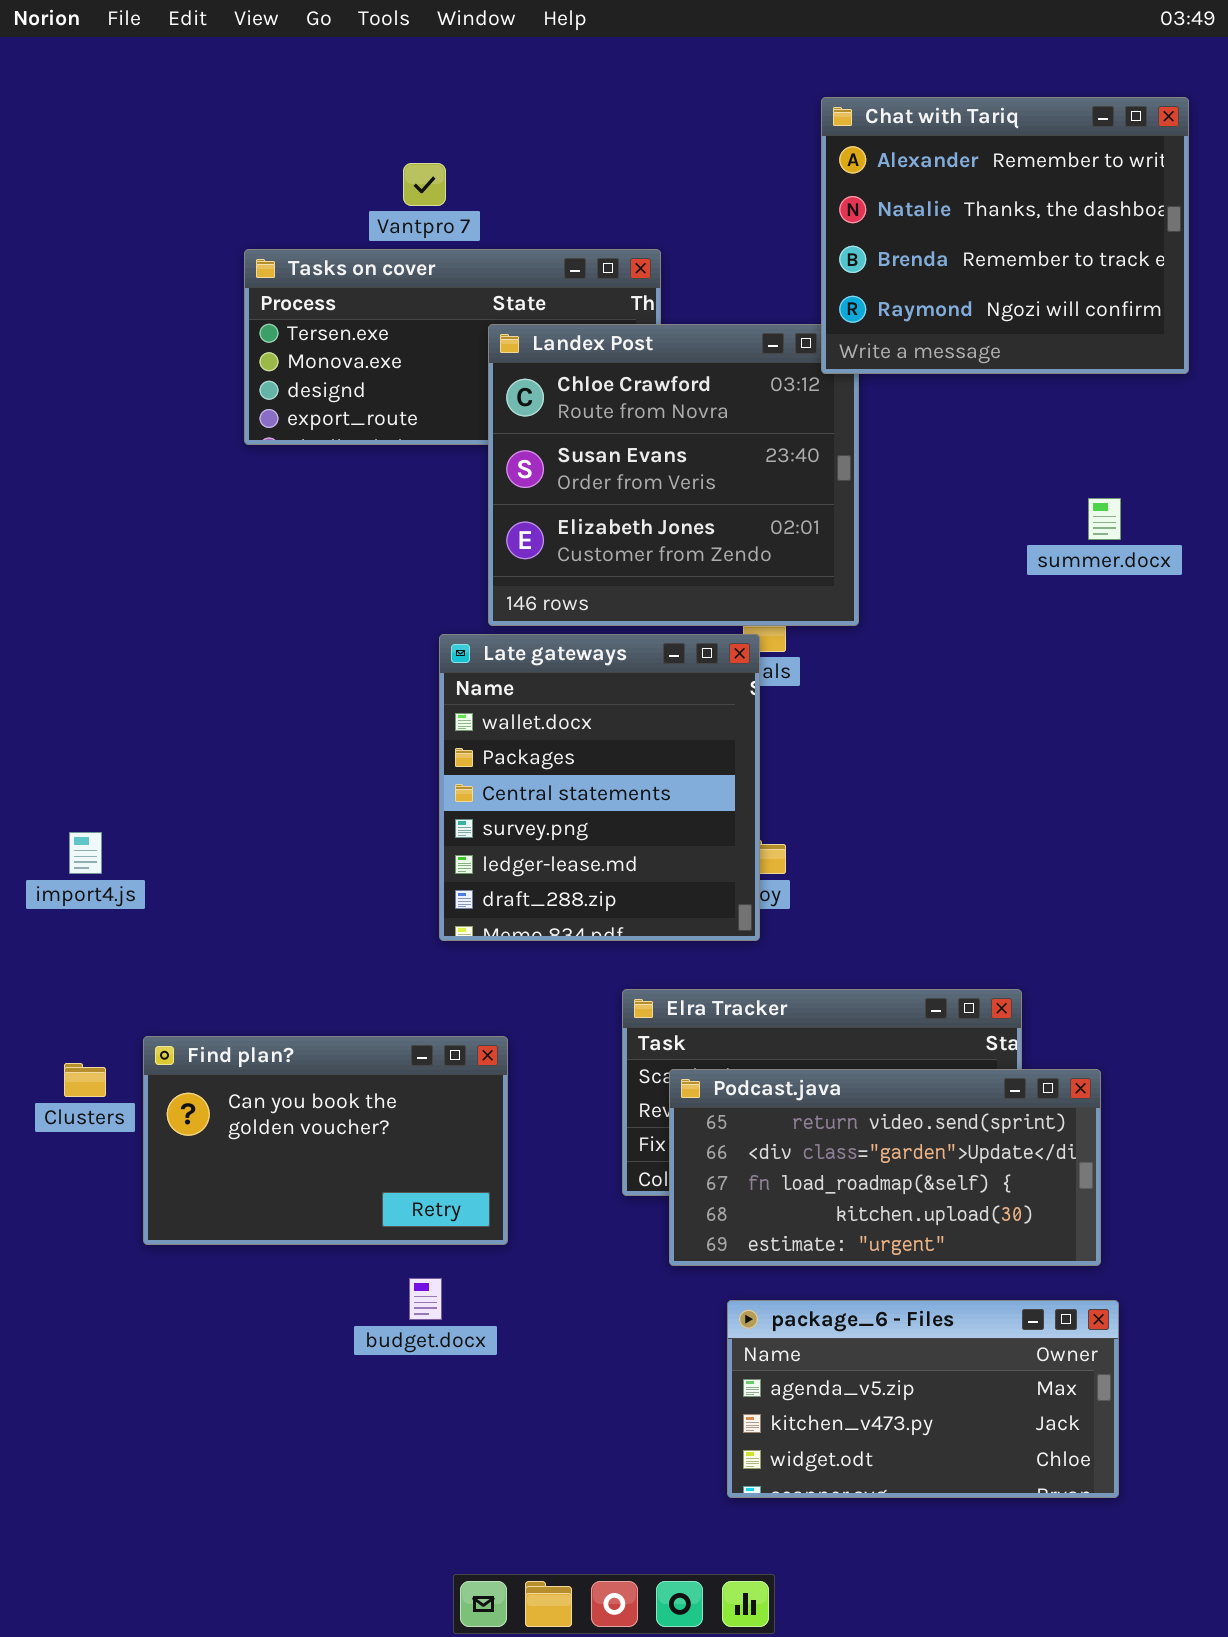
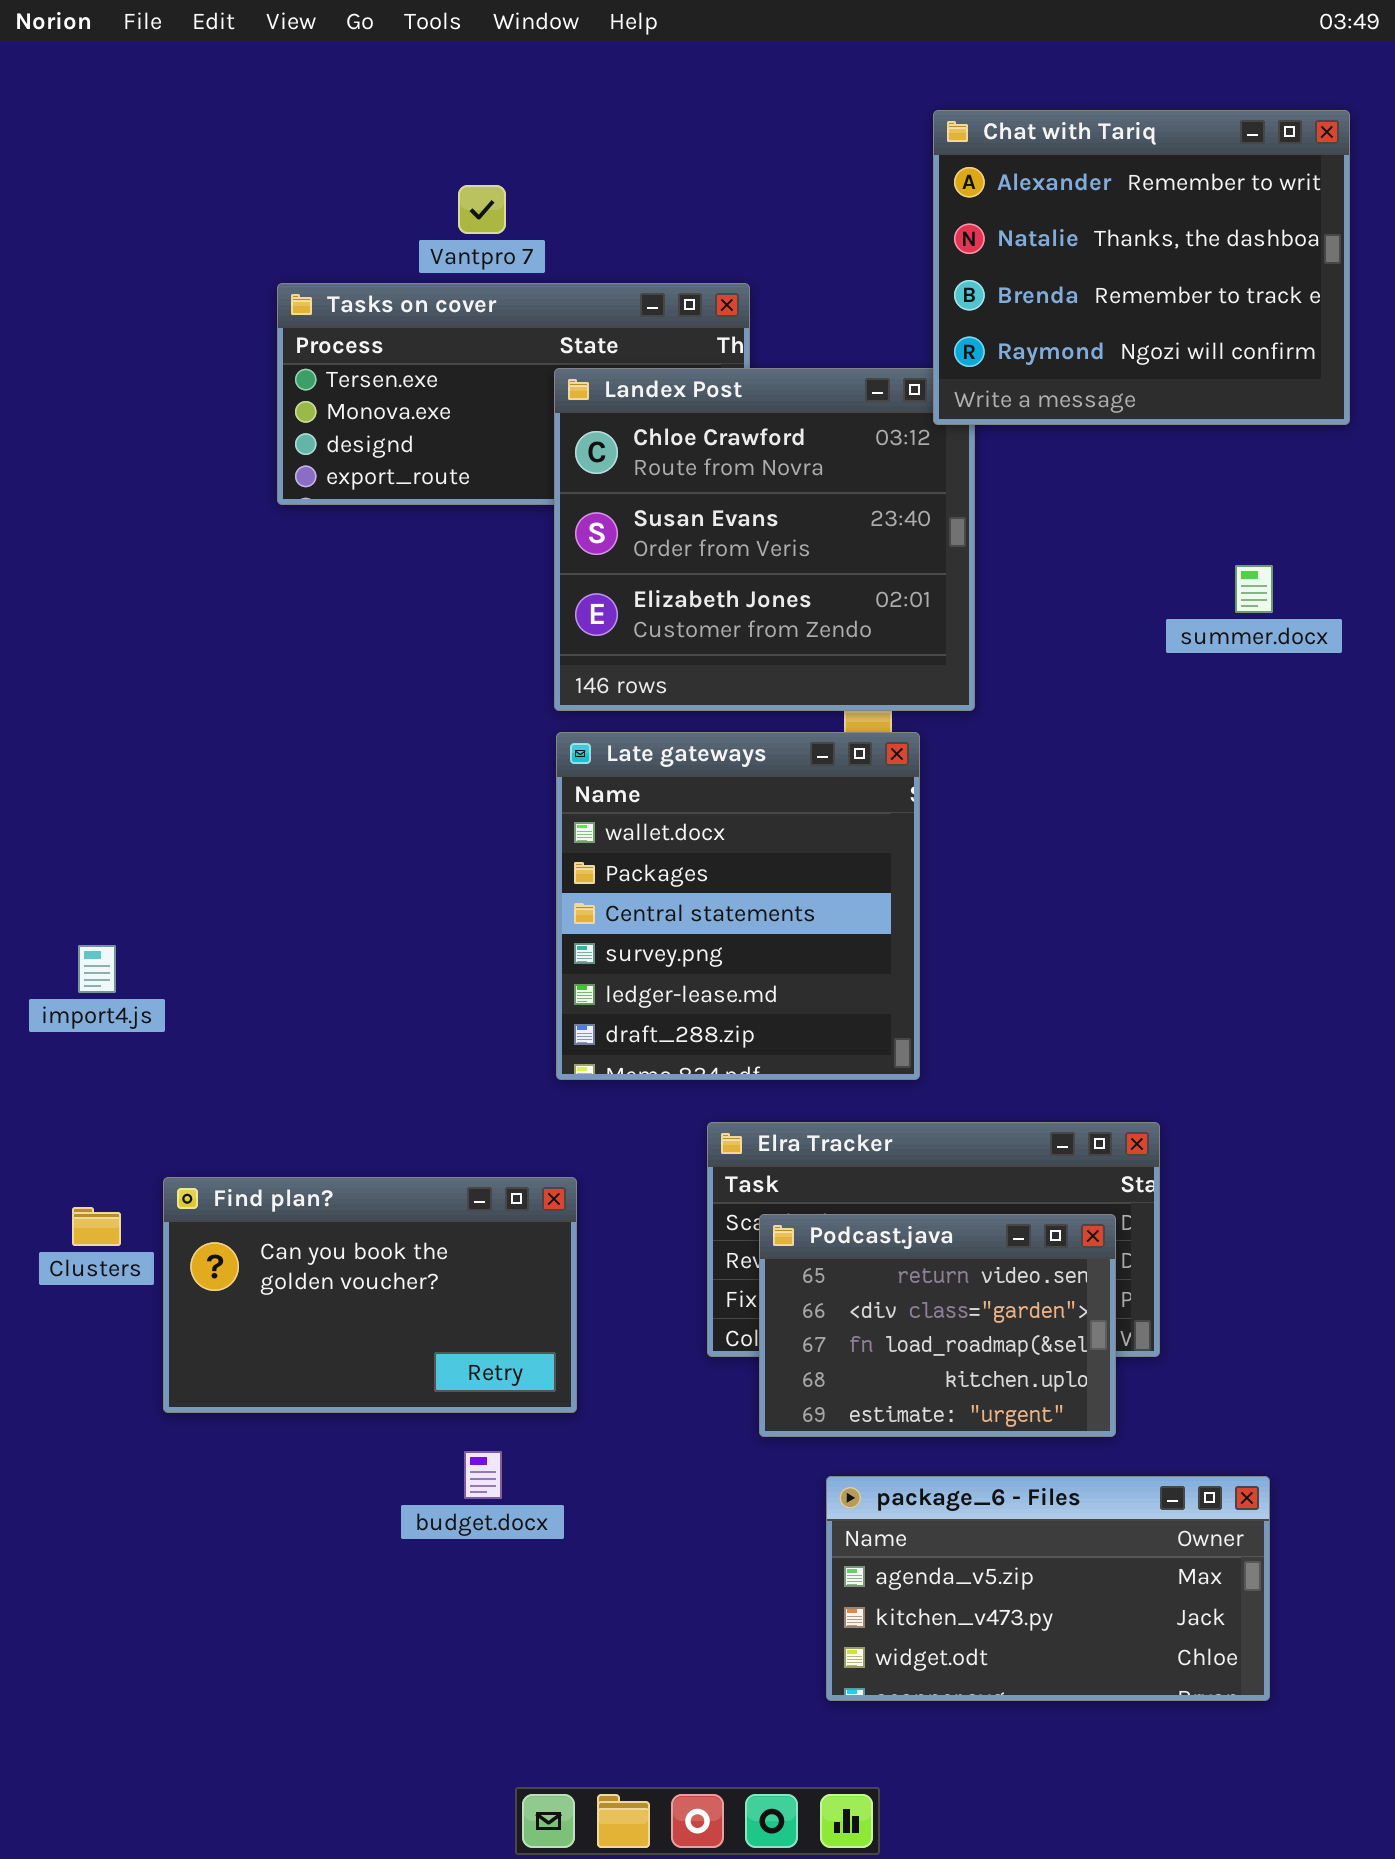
Late gateways: [439,634,760,941] -> [556,732,920,1080], moved
Podcast.java: [669,1069,1101,1266] -> [759,1214,1116,1437], resized

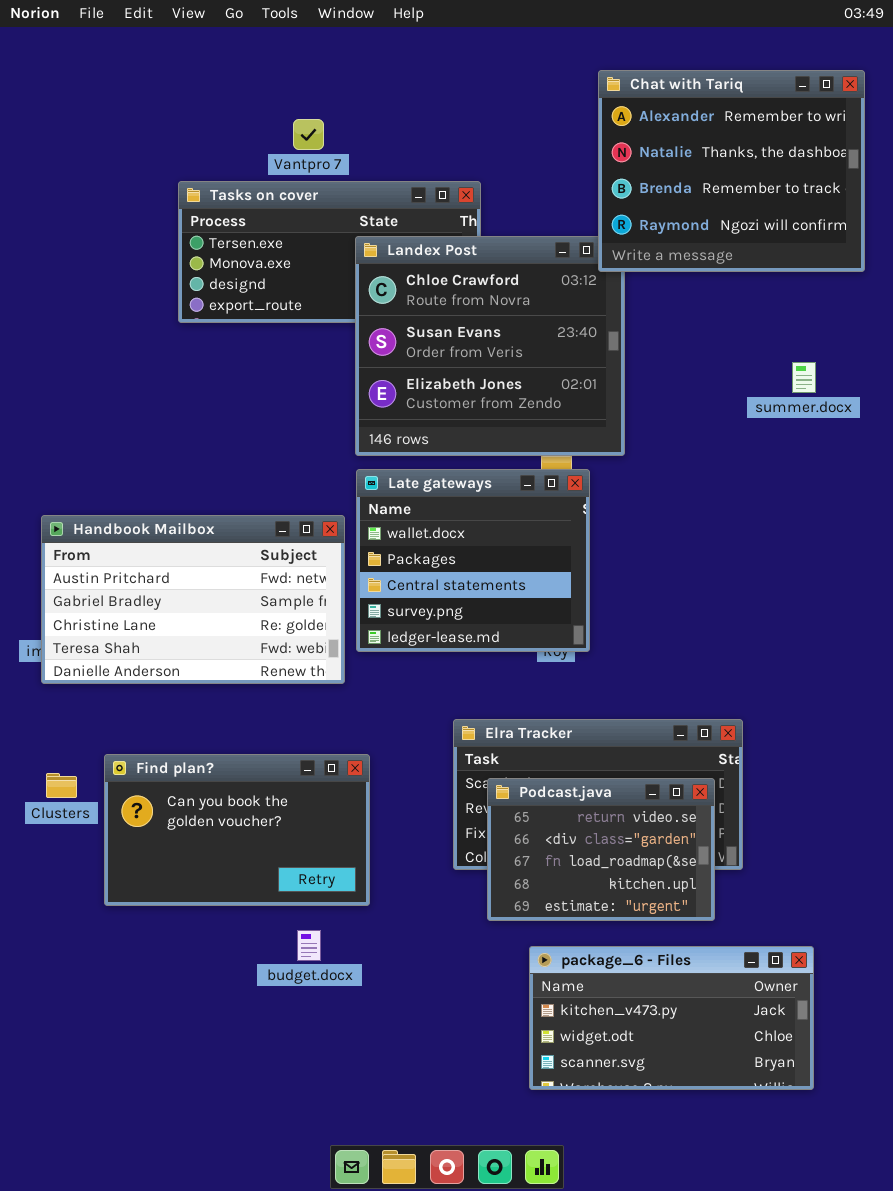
Late gateways: [556,732,920,1080] -> [356,469,590,652], resized
Handbook Mailbox: none -> [41,515,345,684], opened
package_6 - Files: [826,1476,1270,1701] -> [529,946,814,1090], scrolled down 1 row

